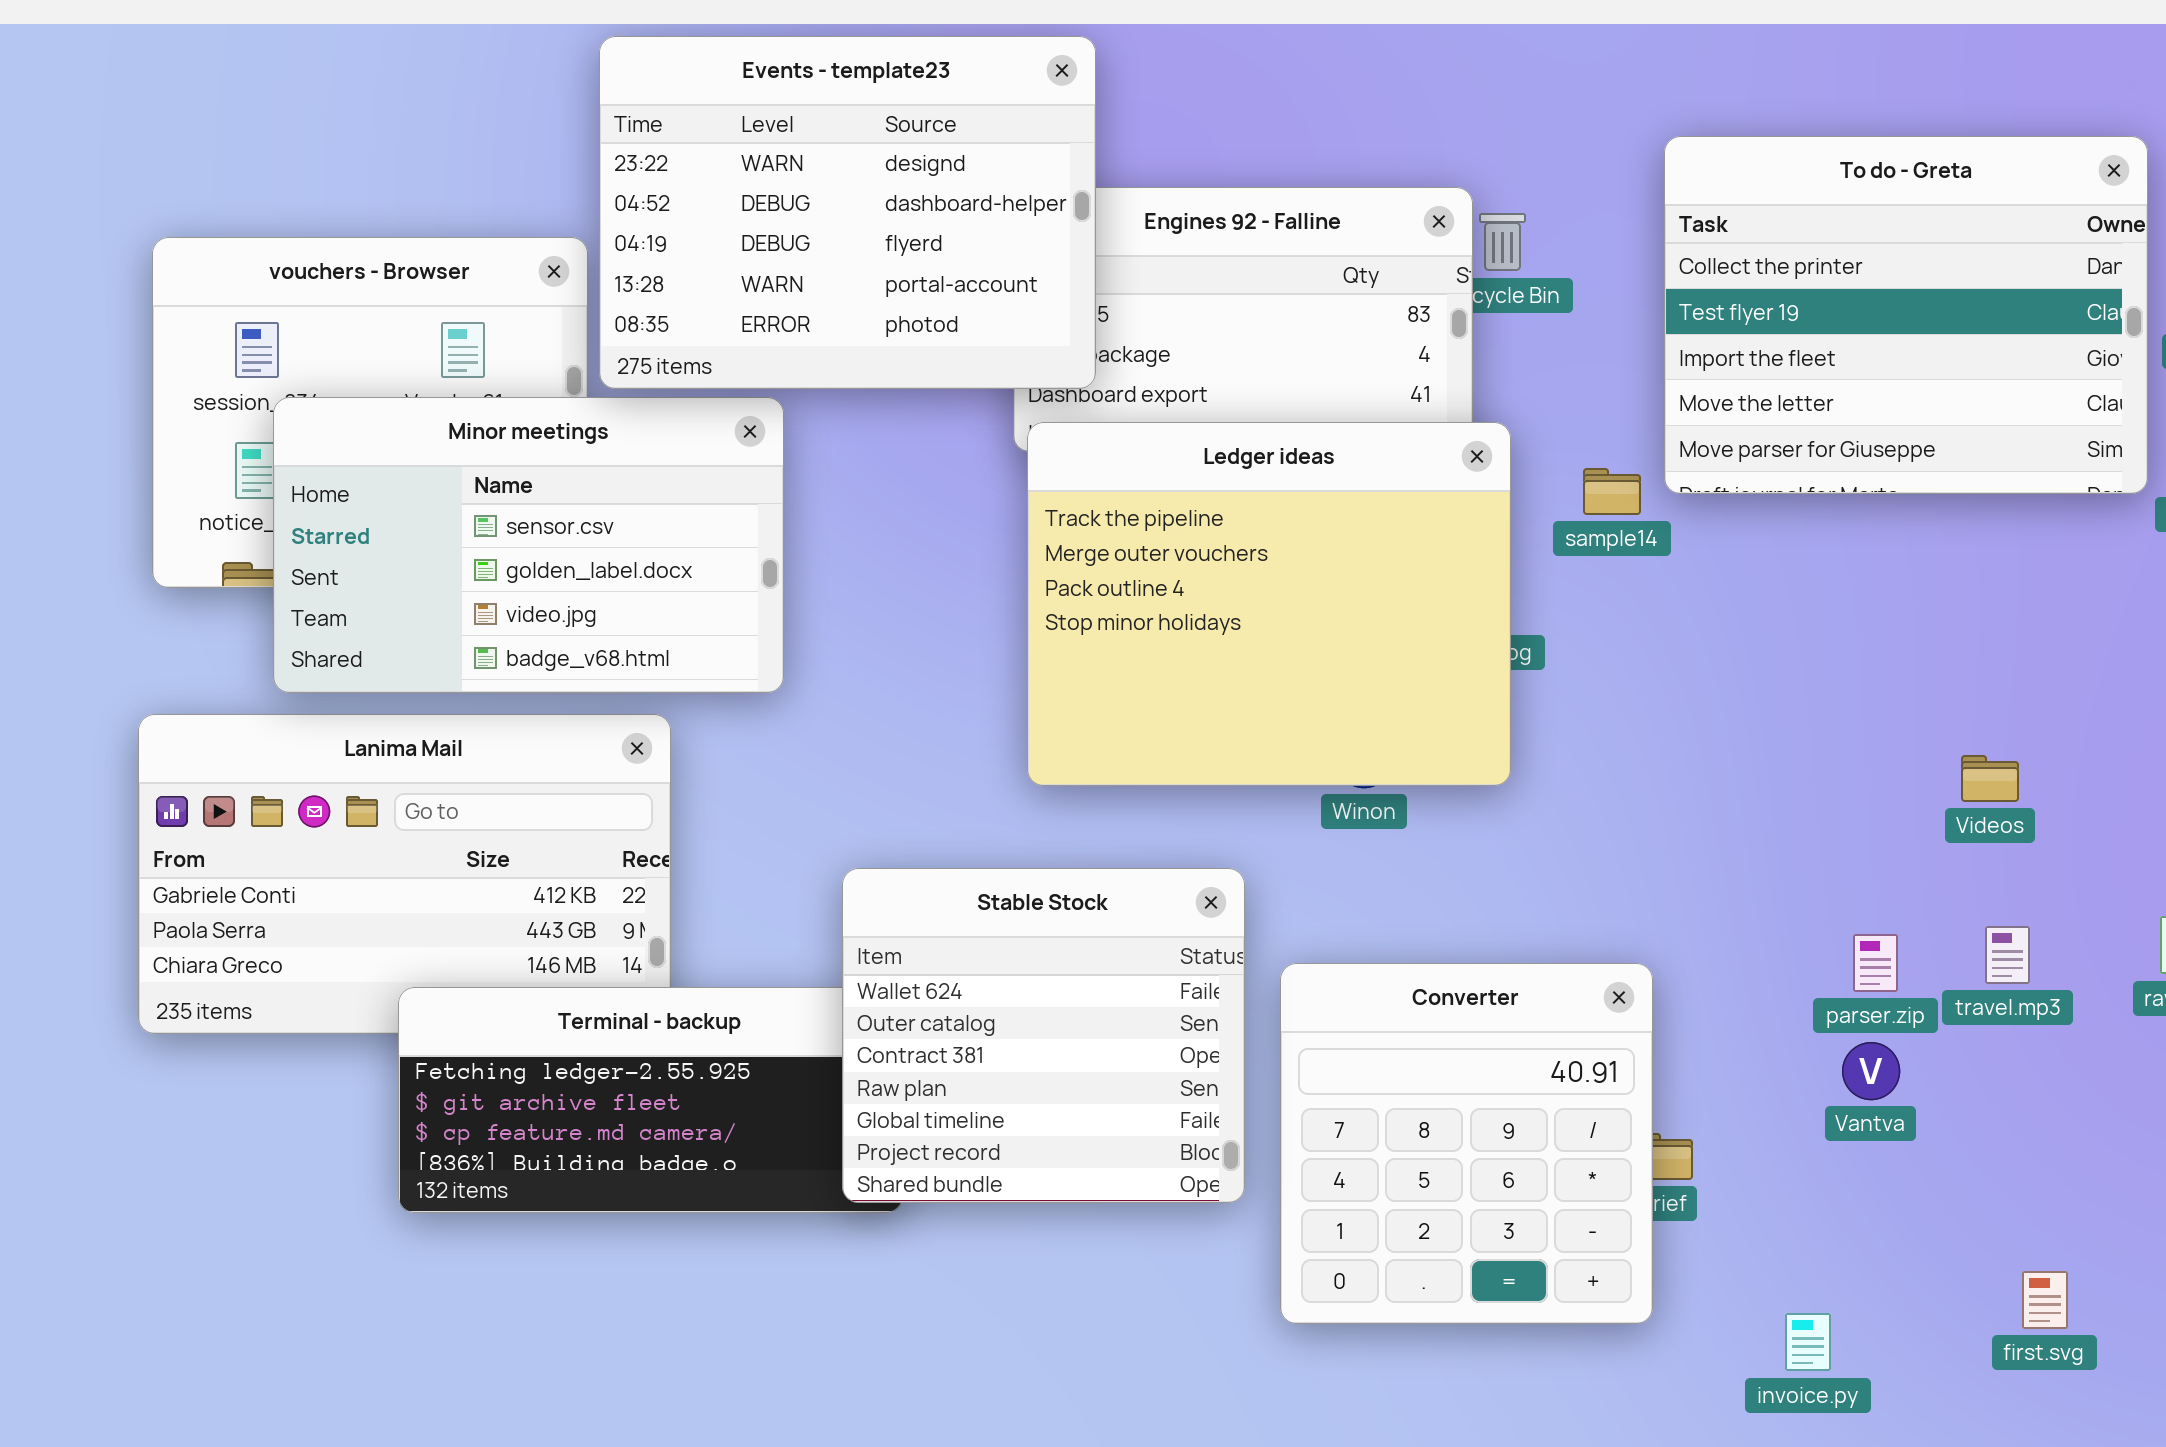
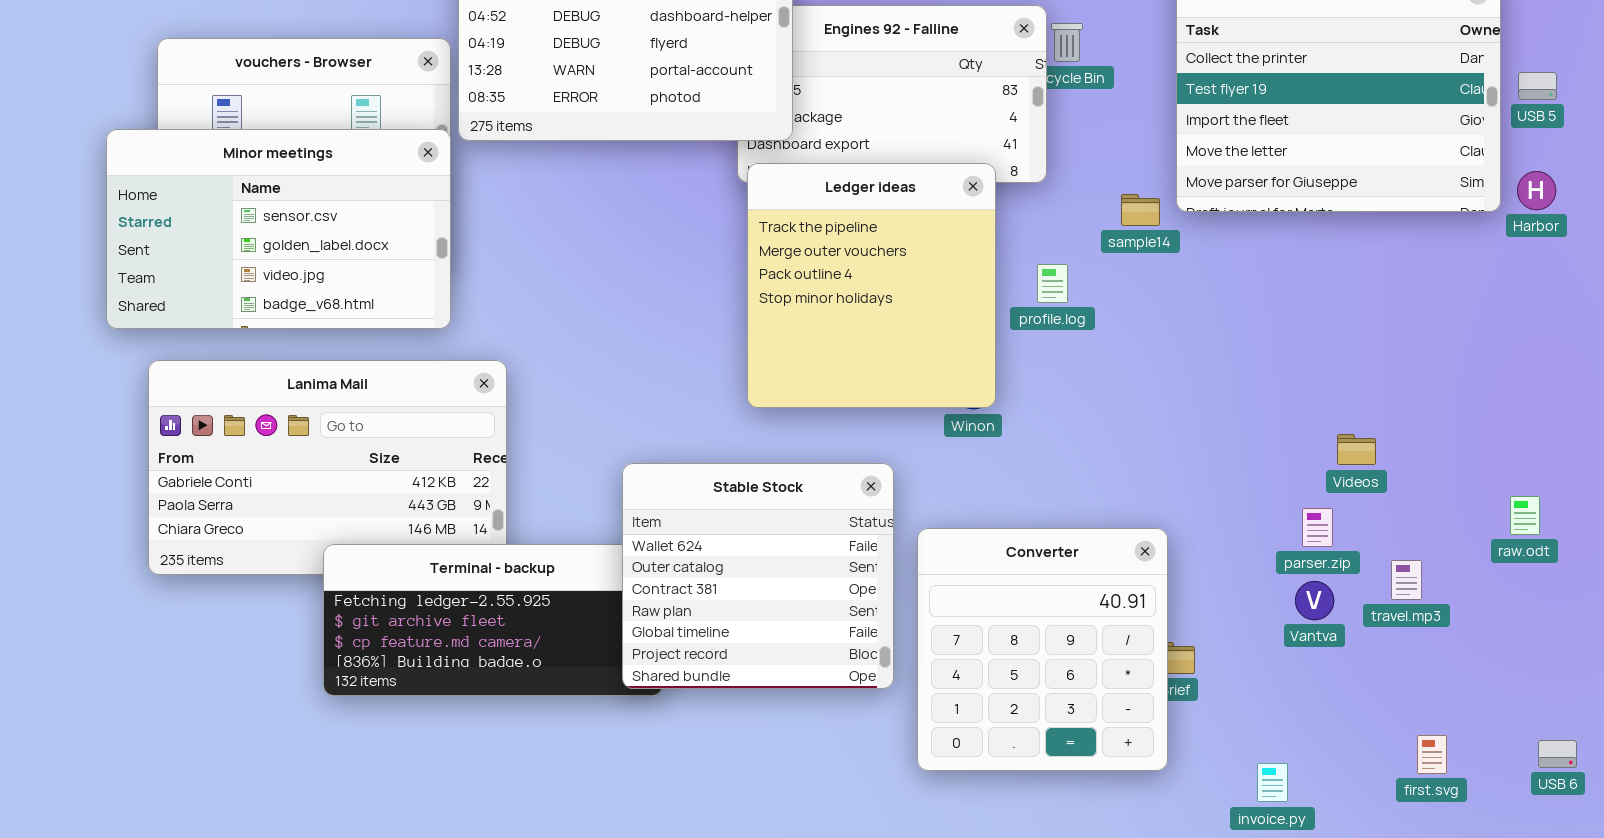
Minor meetings: [273,397,784,693] -> [106,129,451,329], moved
Ledger ideas: [1027,422,1511,786] -> [747,163,996,408], resized
Videos: [1961,755,2019,802] -> [1337,434,1376,465], moved
travel.mp3: [1985,926,2030,984] -> [1391,560,1422,600], moved

